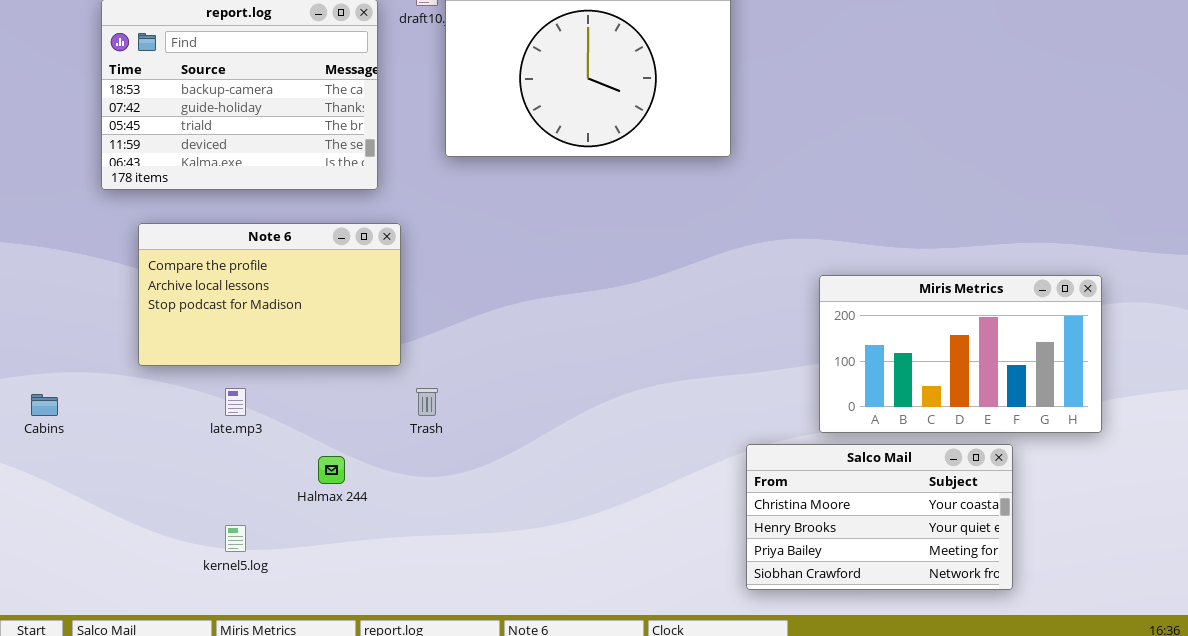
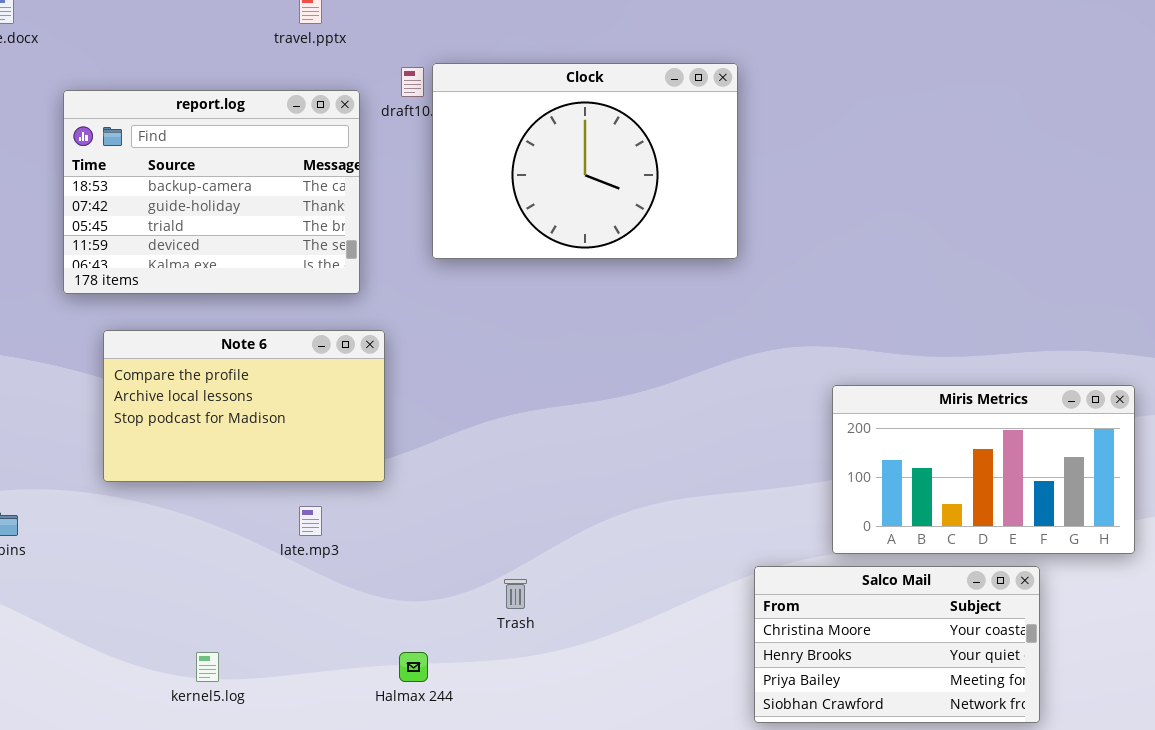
late.mp3: [225,388,246,416] -> [299,506,322,536], moved
Trash: [416,388,438,416] -> [504,579,527,609], moved
Halmax 244: [318,456,345,484] -> [399,652,428,682], moved

